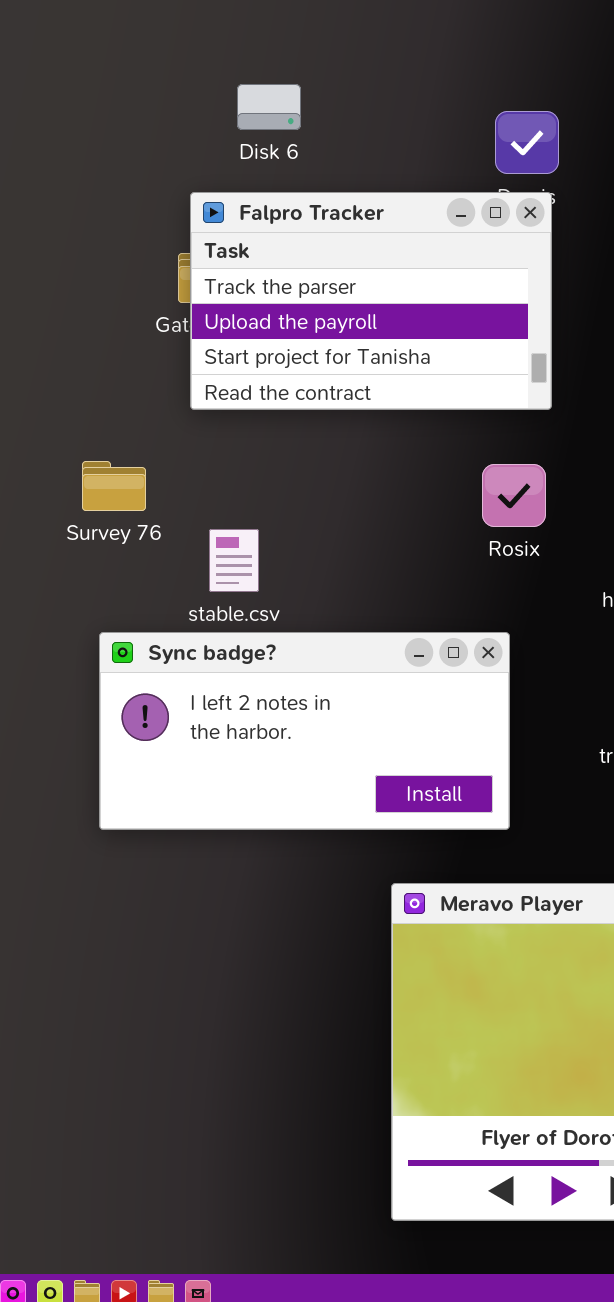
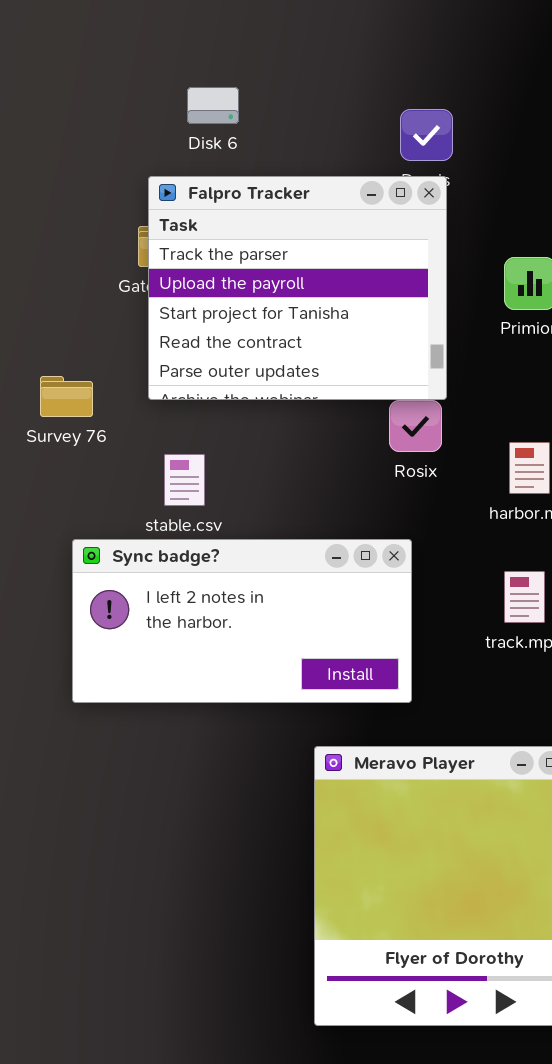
Falpro Tracker: [190,192,552,410] -> [148,176,447,400], resized
Survey 76: [82,461,146,511] -> [40,376,93,417], moved

